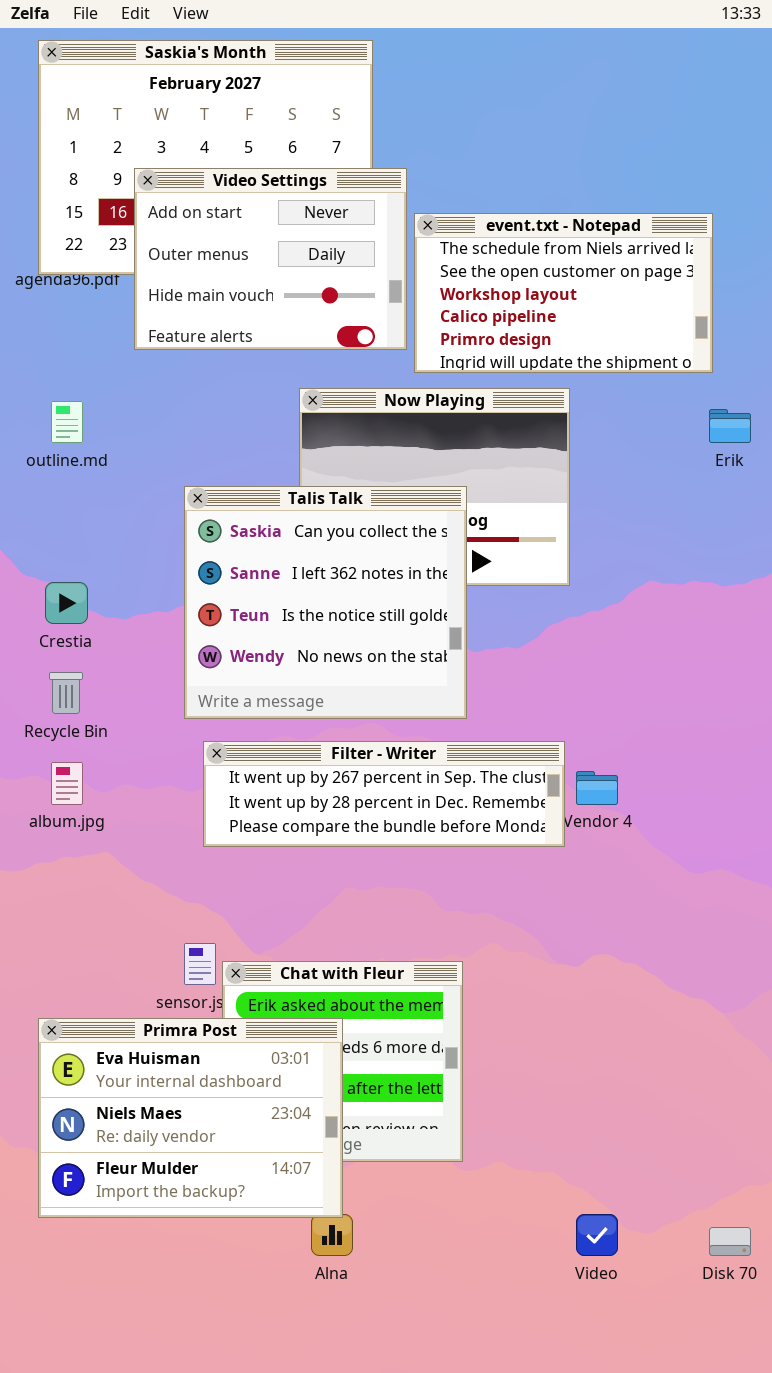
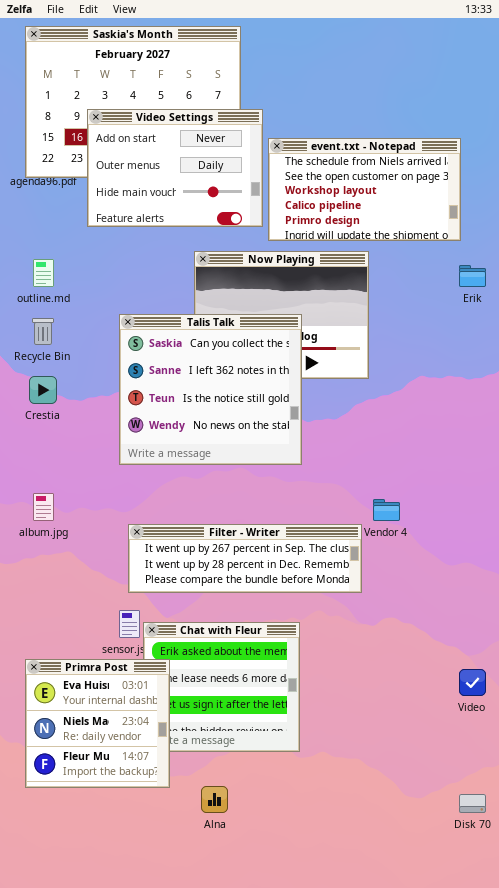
Recycle Bin: [49,672,83,714] -> [32,318,54,345], moved
Filter - Writer: [203,741,565,847] -> [128,524,362,593], moved
Primra Post: [38,1018,343,1218] -> [25,659,170,788], resized
Video: [576,1214,618,1256] -> [459,669,486,696], moved

